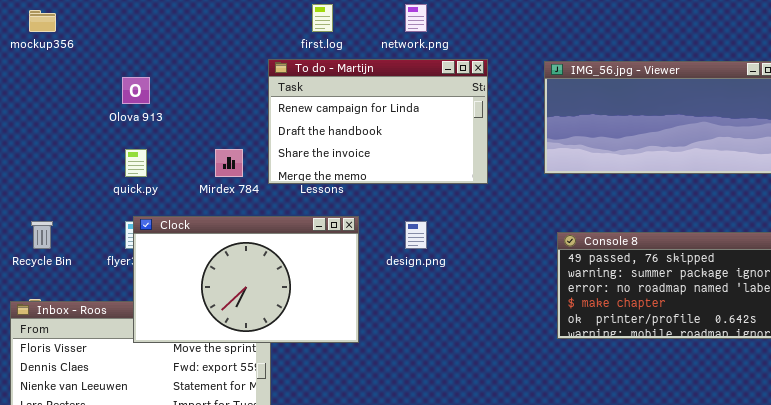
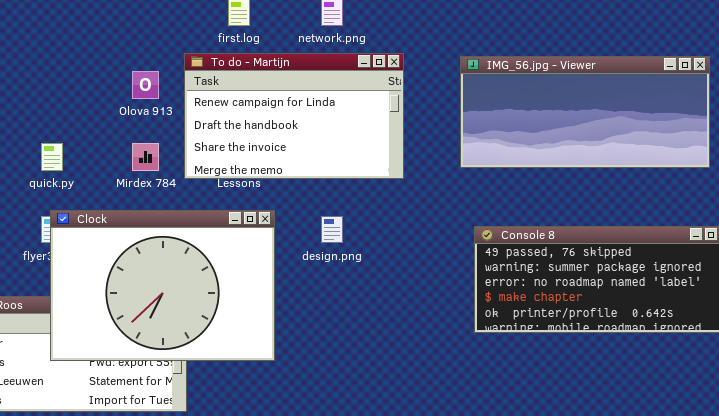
Olova 913: [122,77,150,104] -> [132,71,159,99], moved
Clock: [133,216,359,343] -> [50,210,275,361], resized

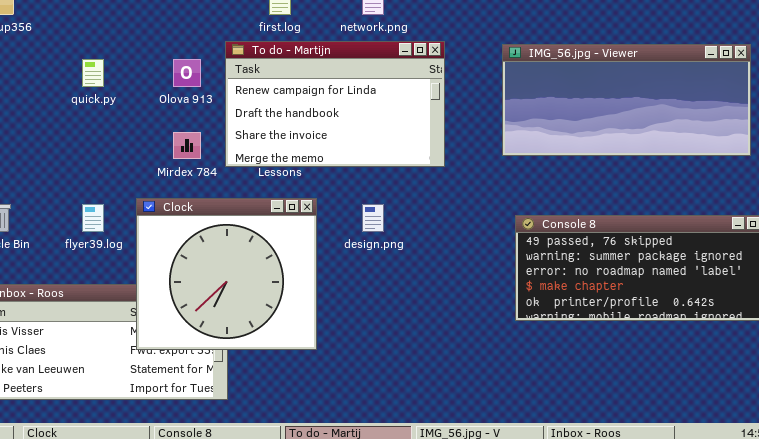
quick.py: [41,143,63,171] -> [82,59,104,87], moved
Clock: [50,210,275,361] -> [136,198,317,350], resized

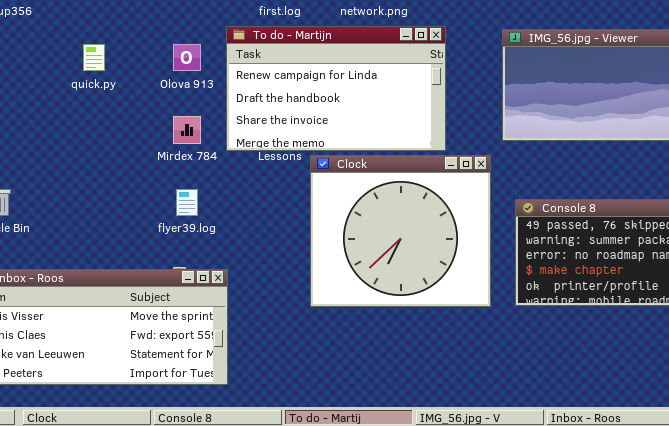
Clock: [136,198,317,350] -> [310,155,491,307], moved
flyer39.log: [82,204,104,232] -> [176,189,198,216], moved

